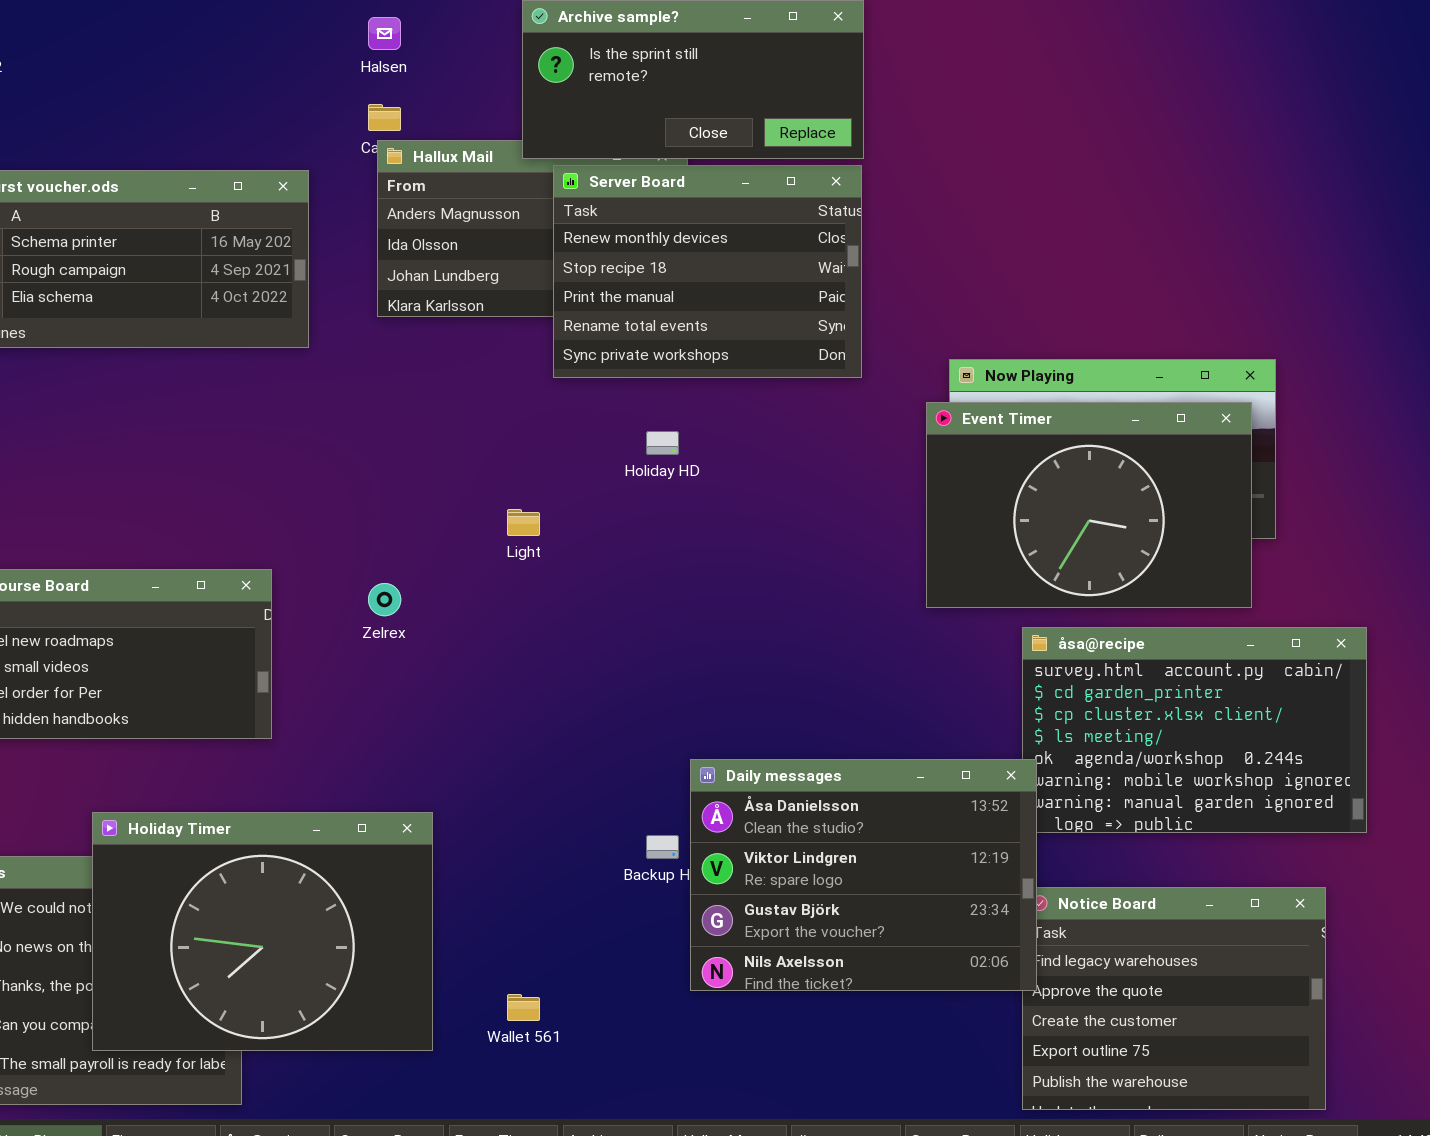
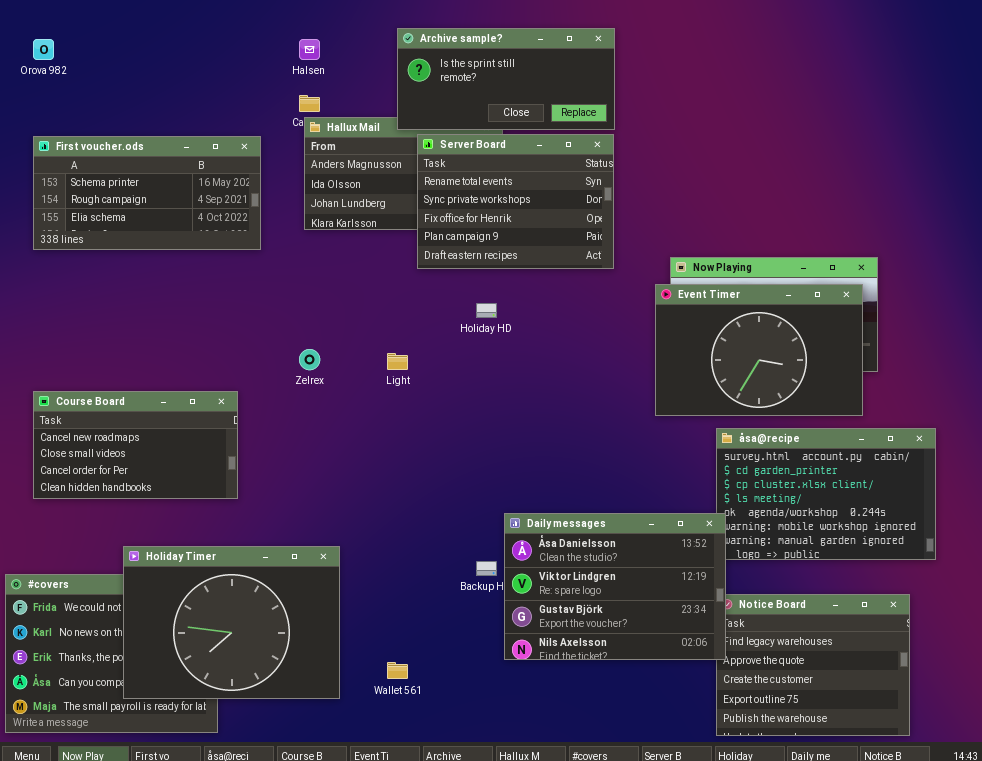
Server Board: [553,165,862,378] -> [417,134,614,269], scrolled down 3 rows
Zelrex: [368,583,401,616] -> [299,349,320,370], moved

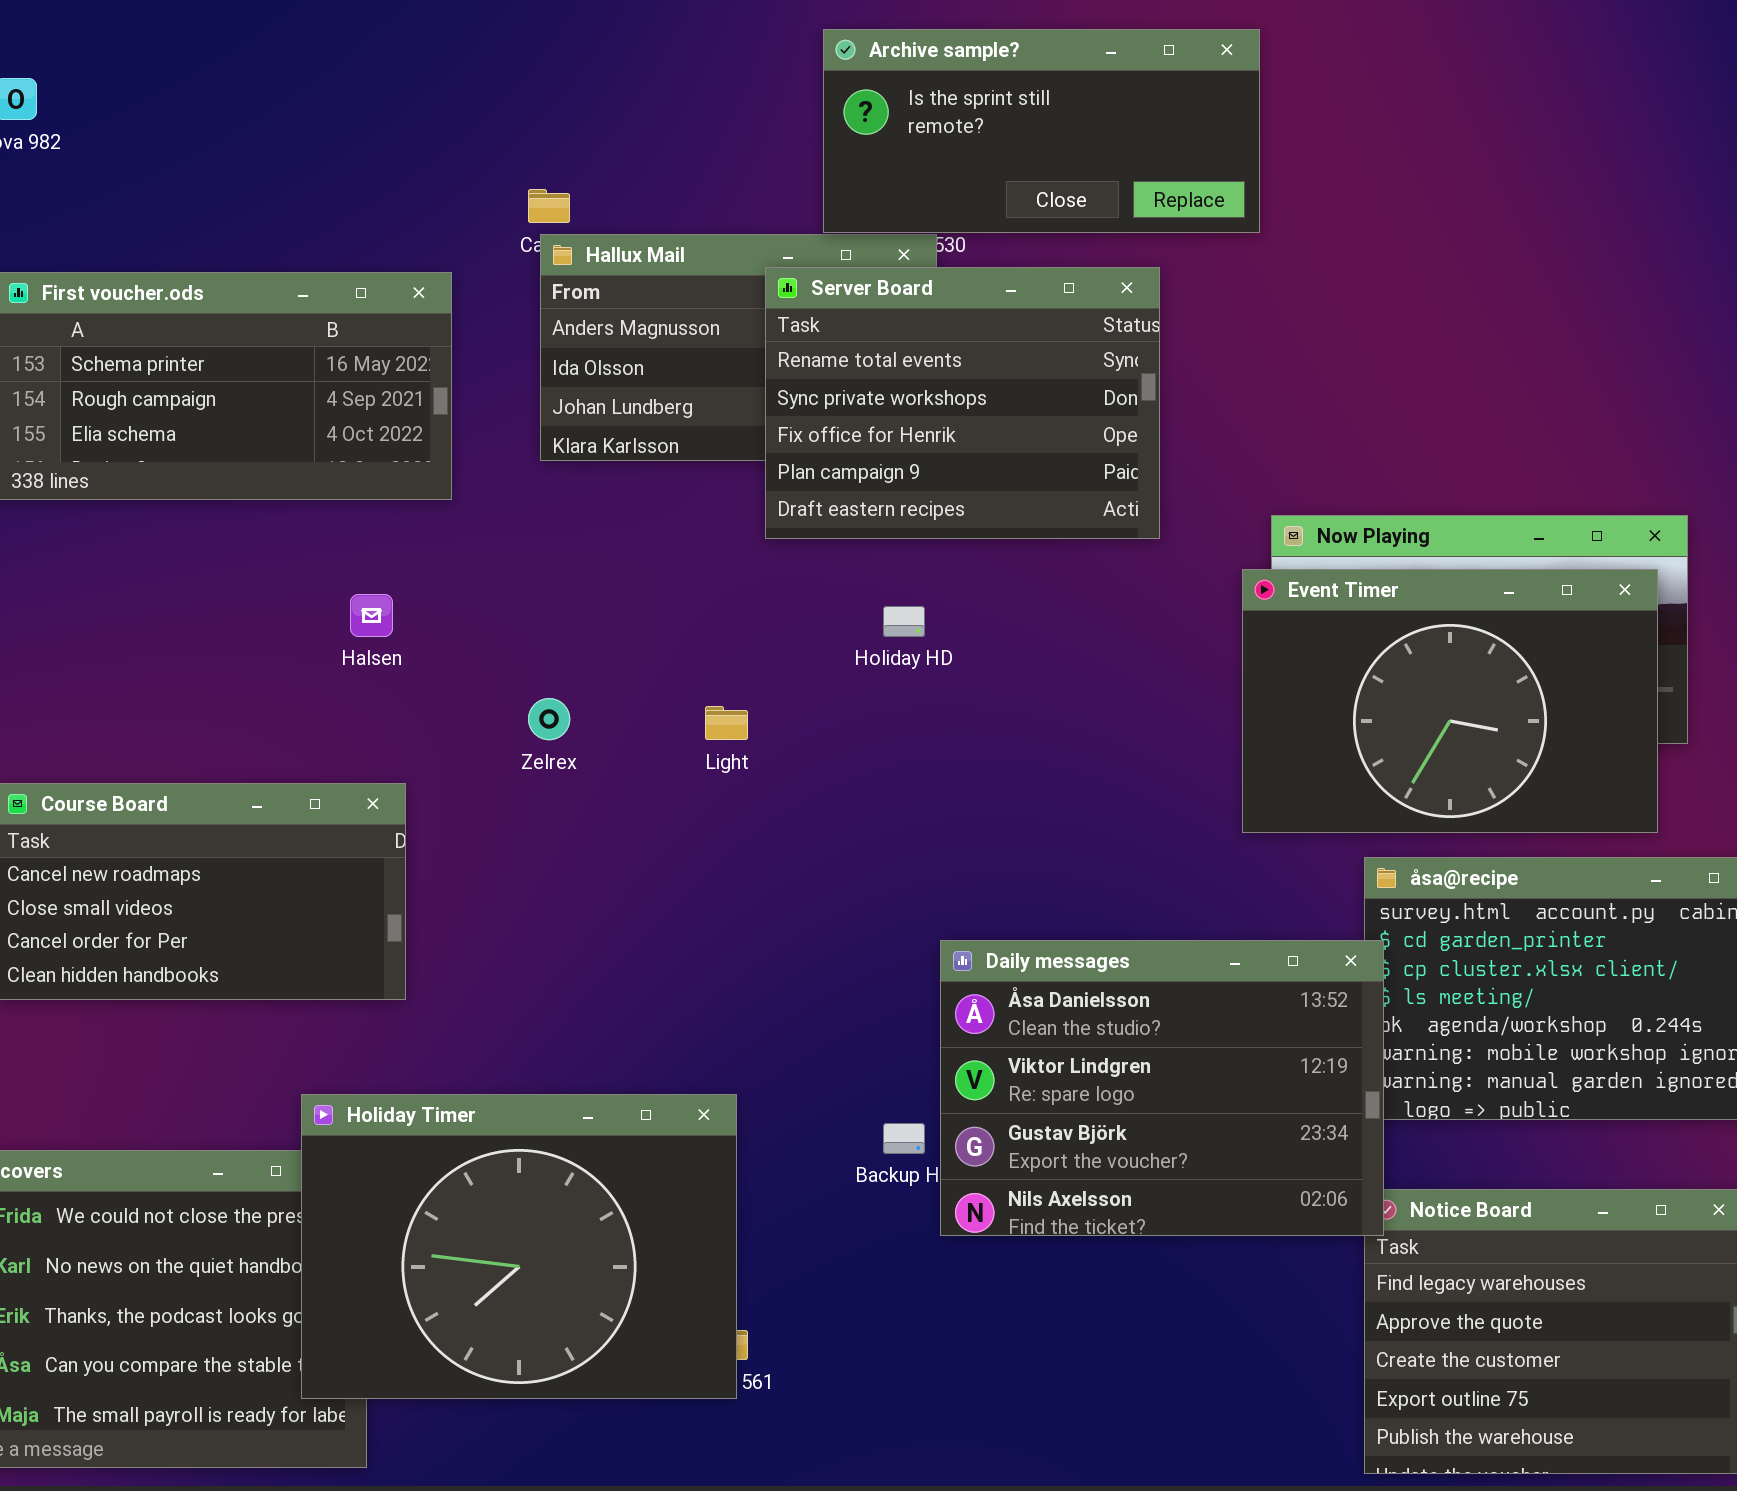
Archive sample?: [397,28,615,130] -> [823,29,1260,233], moved
Halsen: [299,39,320,60] -> [350,594,393,637], moved
Daily messages: [504,513,726,660] -> [940,940,1384,1236], moved
Holiday Timer: [123,546,340,699] -> [301,1094,737,1399], moved

